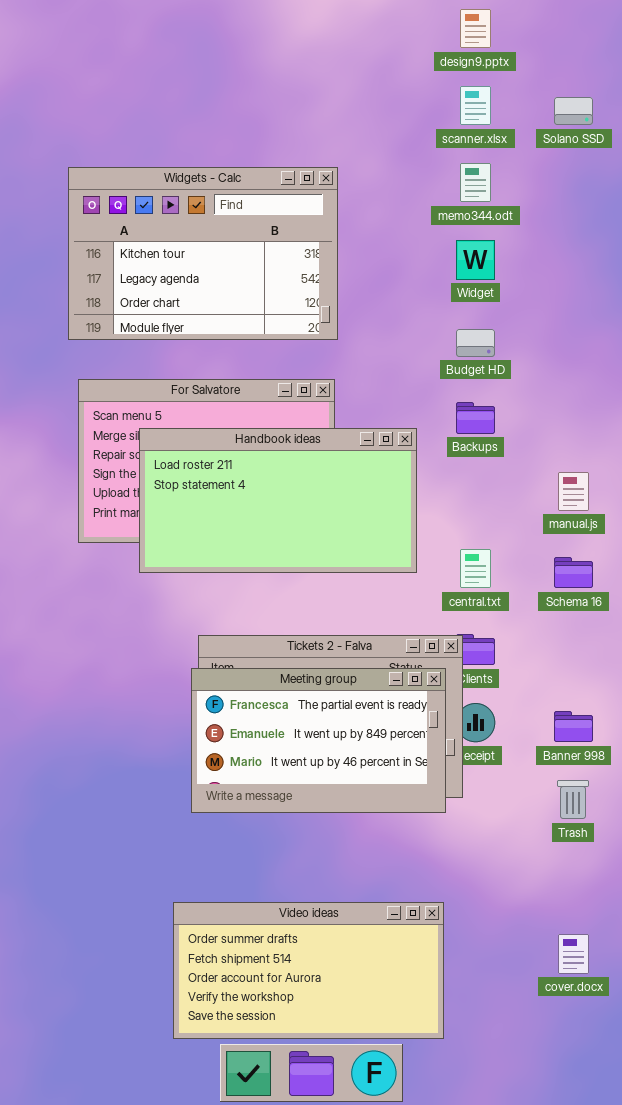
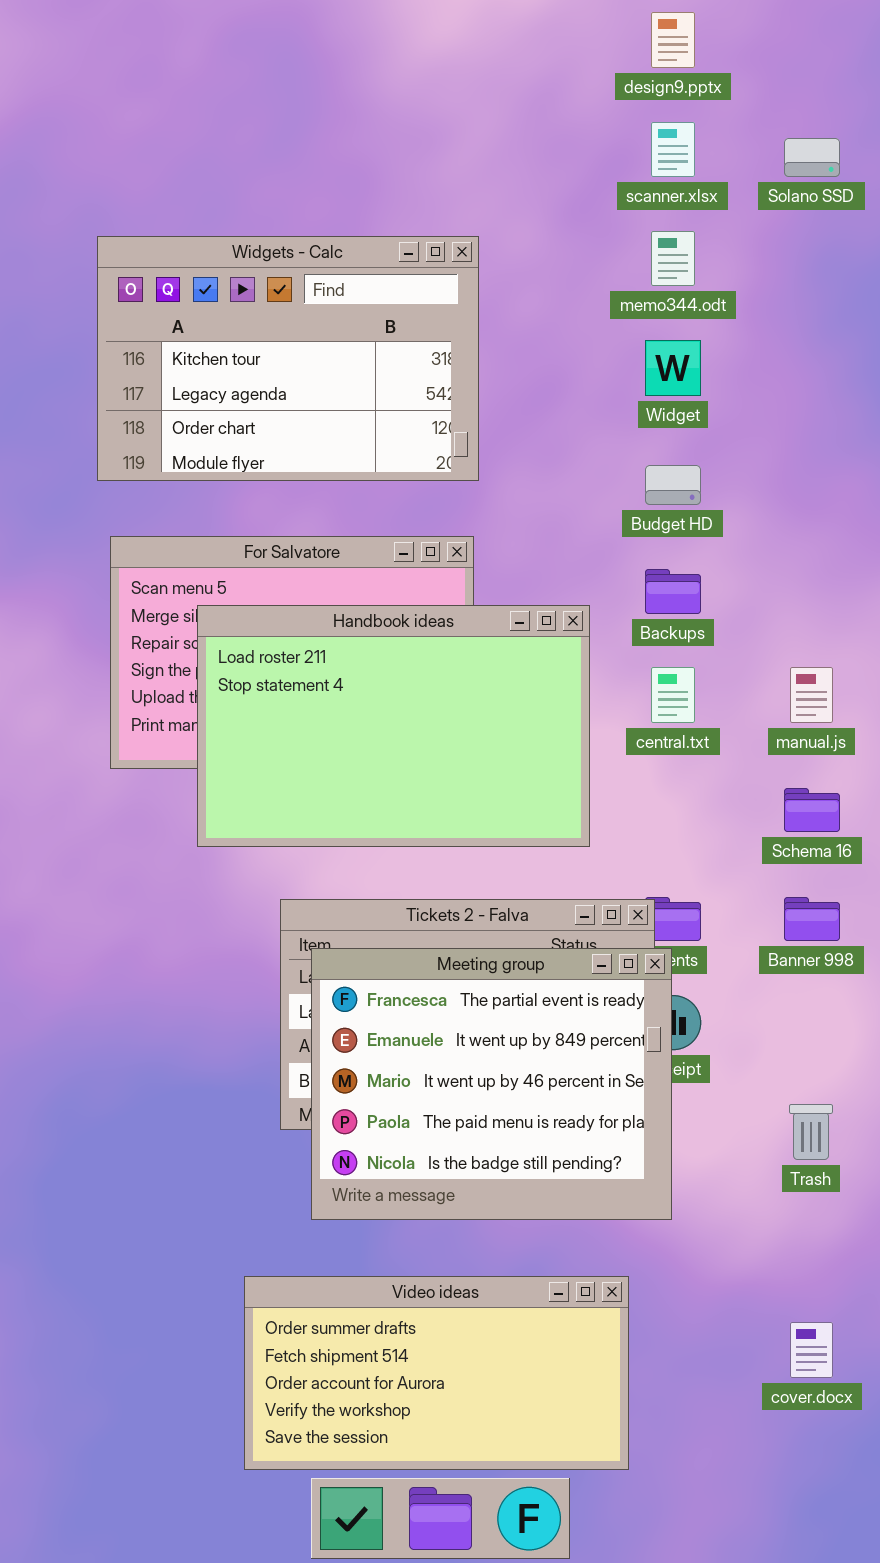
Handbook ideas: [139,428,417,573] -> [197,605,590,847], resized
central.txt: [460,549,491,588] -> [651,667,695,723], moved
Meeting group: [191,668,446,813] -> [311,948,672,1220], moved, resized
Banner 998: [554,711,593,742] -> [784,897,840,941], moved

